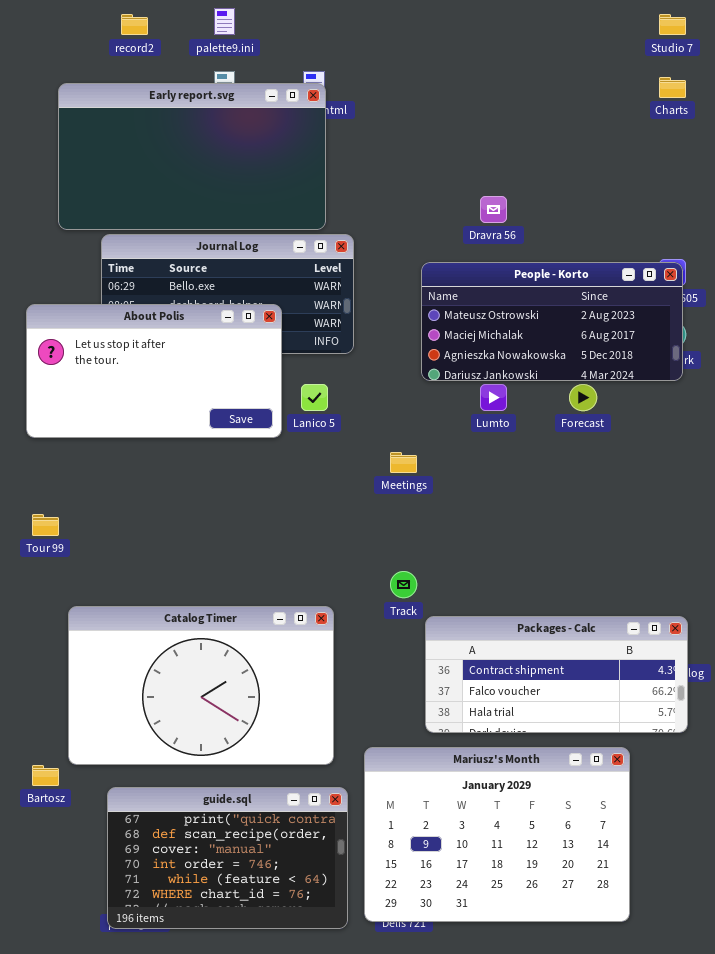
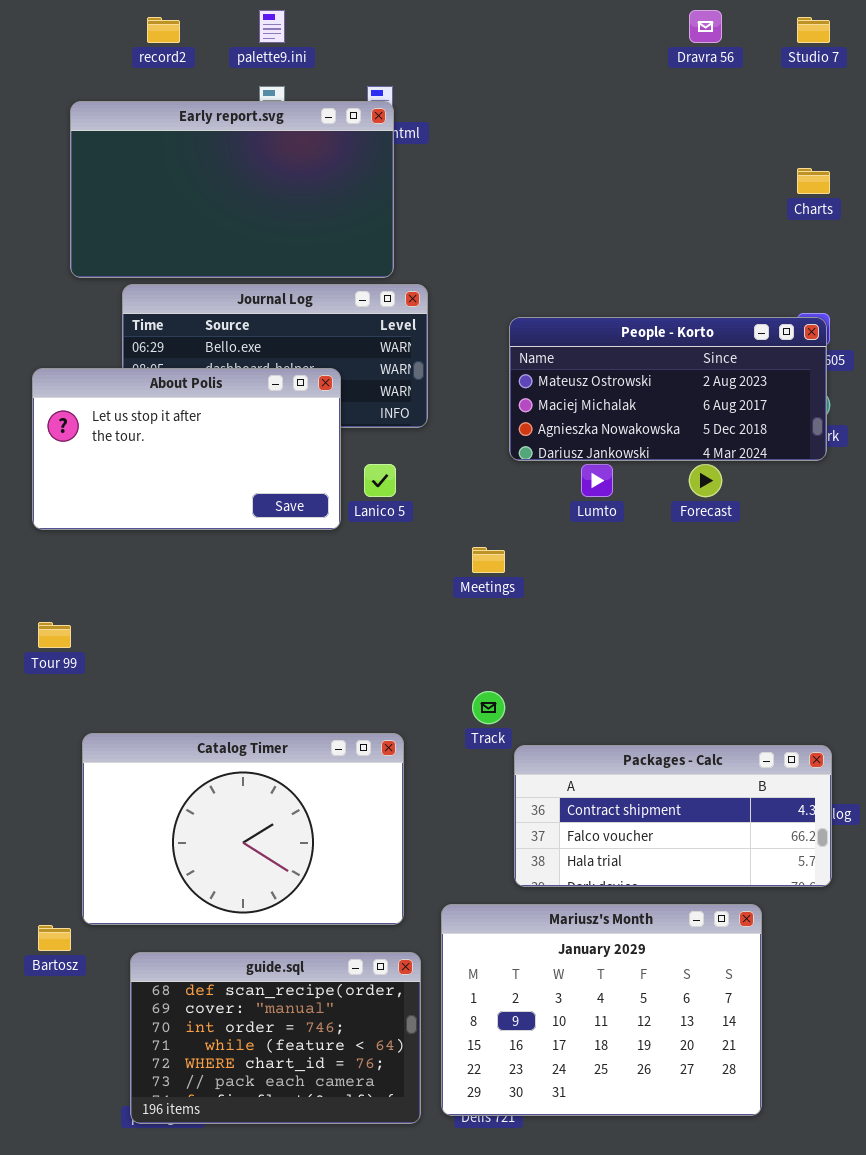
Charts: [659,77,686,98] -> [797,168,830,194], moved
Dravra 56: [480,196,507,223] -> [689,10,722,43], moved
guide.sql: [107,787,348,929] -> [130,952,421,1124], scrolled down 1 row

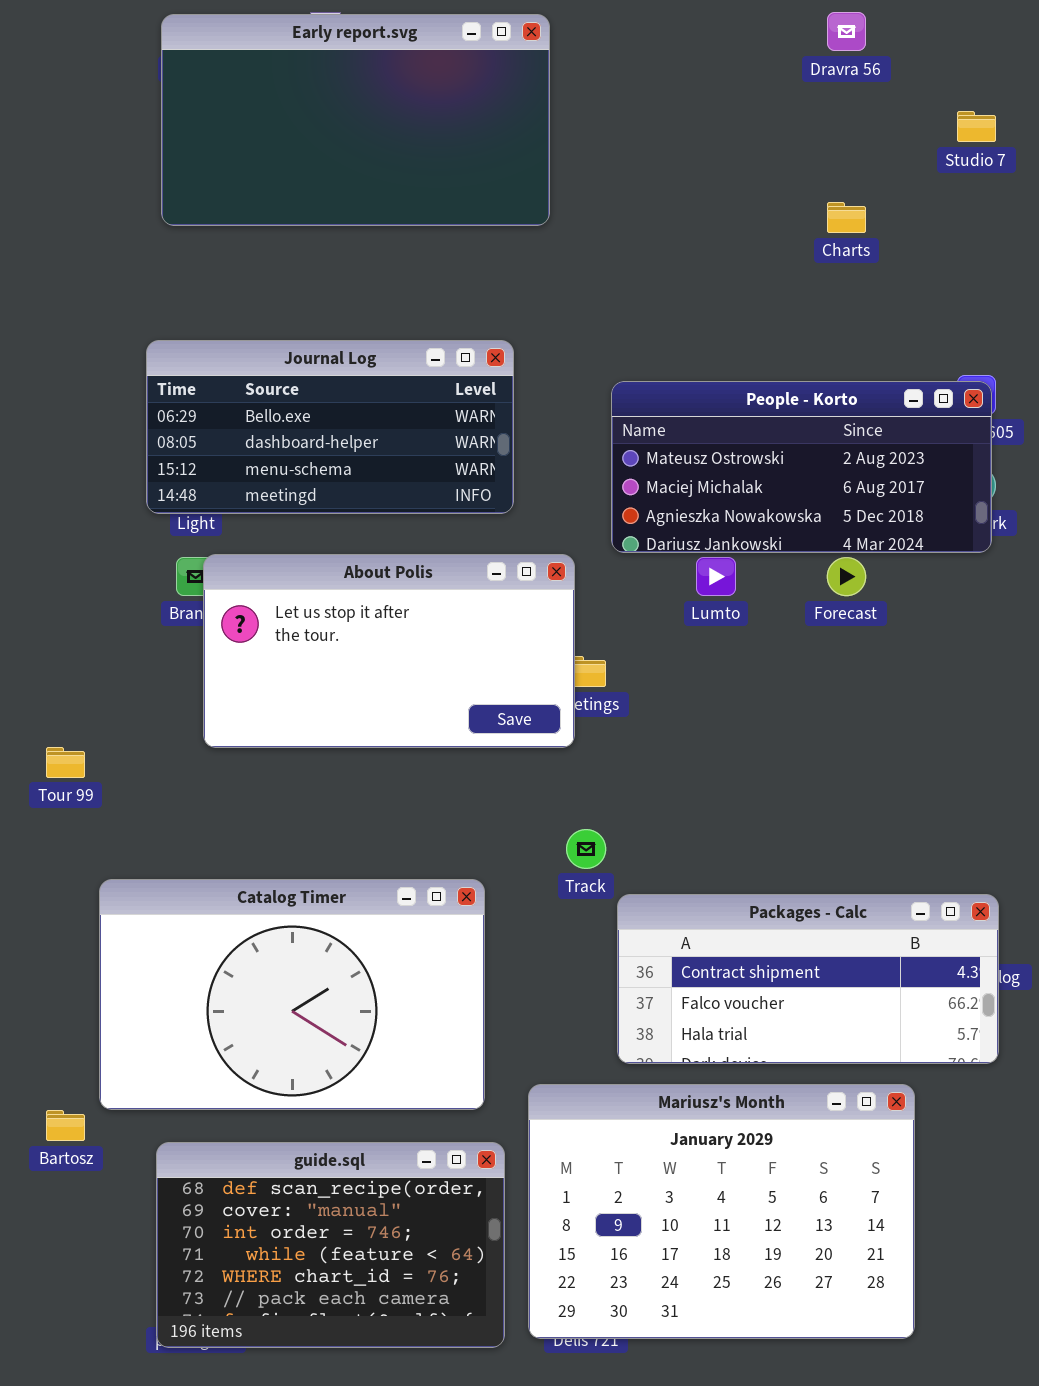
Studio 7: [797,17,830,43] -> [957,111,996,142], moved
Early report.svg: [70,101,394,278] -> [161,14,550,226], moved
Charts: [797,168,830,194] -> [827,202,866,233], moved
About Polis: [32,368,341,530] -> [203,554,575,748], moved

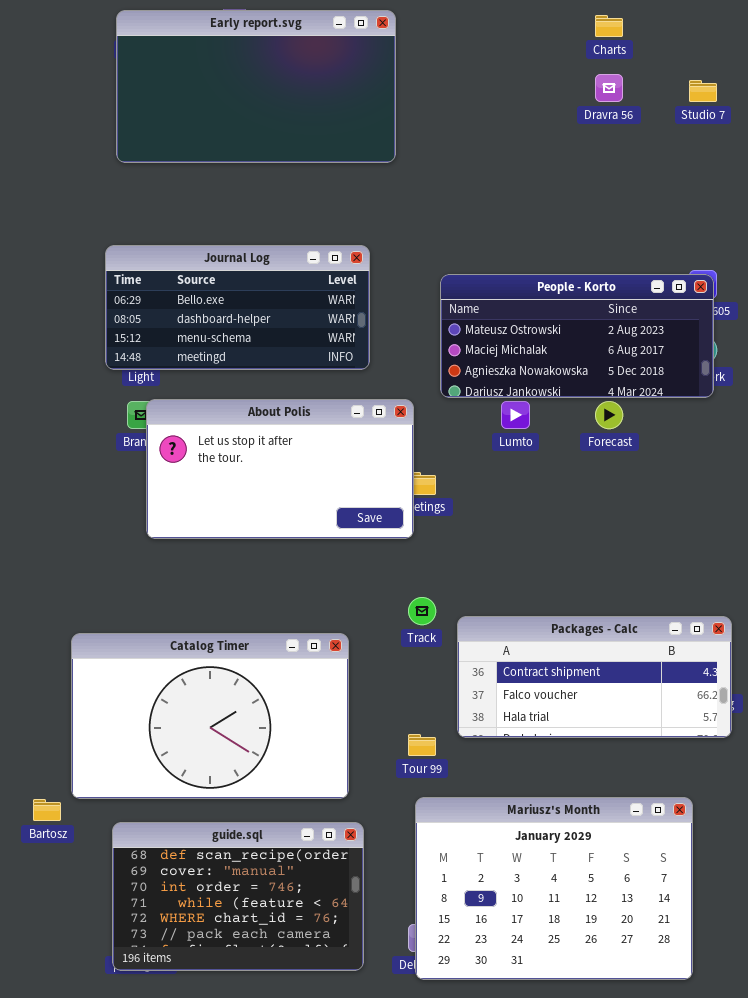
Dravra 56: [827,12,866,51] -> [595,74,623,102], moved
Charts: [827,202,866,233] -> [595,15,623,37], moved
Tour 99: [46,747,85,778] -> [408,734,436,756], moved
Packages - Calc: [617,894,999,1064] -> [457,616,732,738], moved
Mariusz's Month: [528,1084,915,1339] -> [415,797,693,980], moved

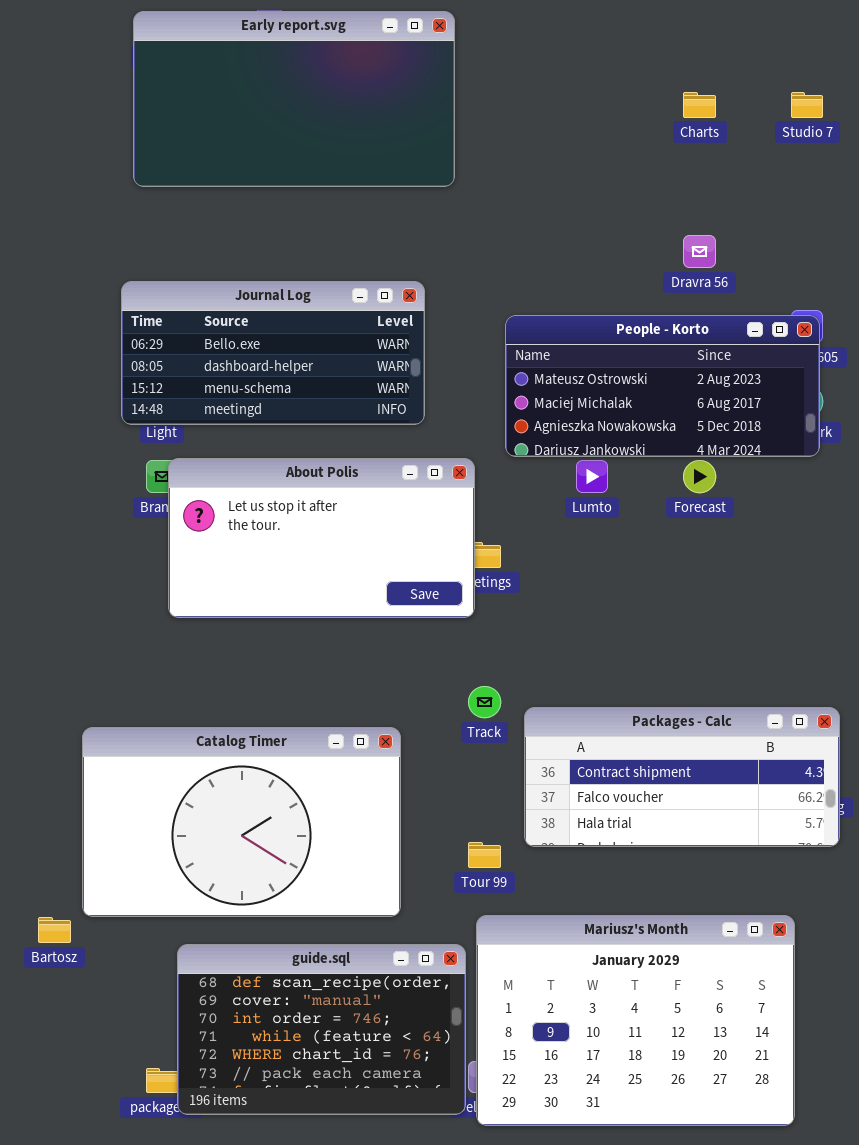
Charts: [595,15,623,37] -> [683,92,716,118], moved
Dravra 56: [595,74,623,102] -> [683,235,716,268], moved
guide.sql: [112,822,364,971] -> [177,944,466,1115], moved

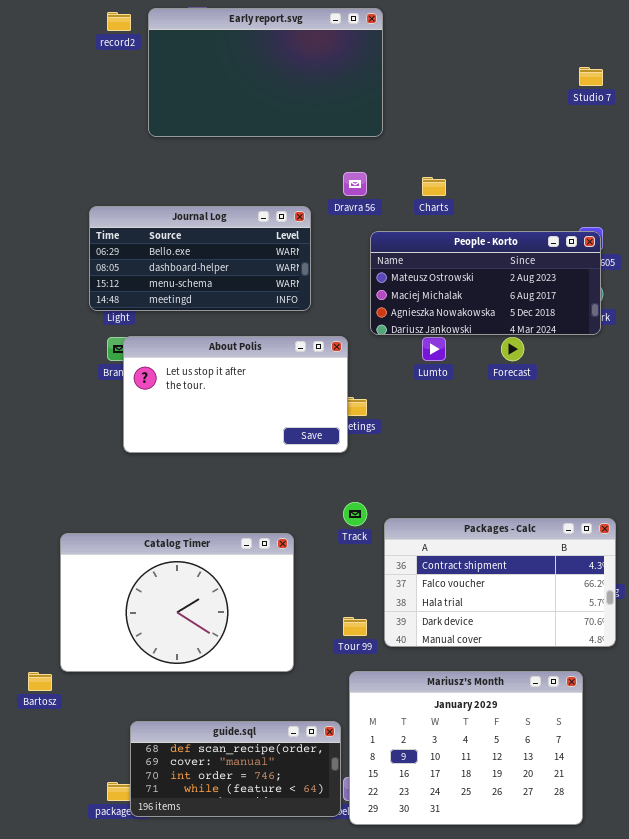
Early report.svg: [133,11,455,187] -> [148,8,383,137], moved
Charts: [683,92,716,118] -> [422,177,446,196], moved
Dravra 56: [683,235,716,268] -> [343,172,367,196], moved
Packages - Calc: [524,707,840,847] -> [384,518,616,647], resized
guide.sql: [177,944,466,1115] -> [130,721,341,817], resized

